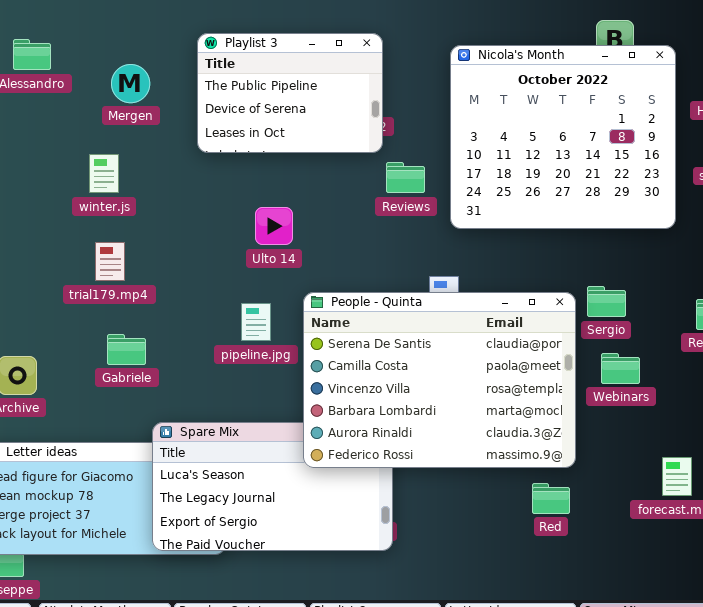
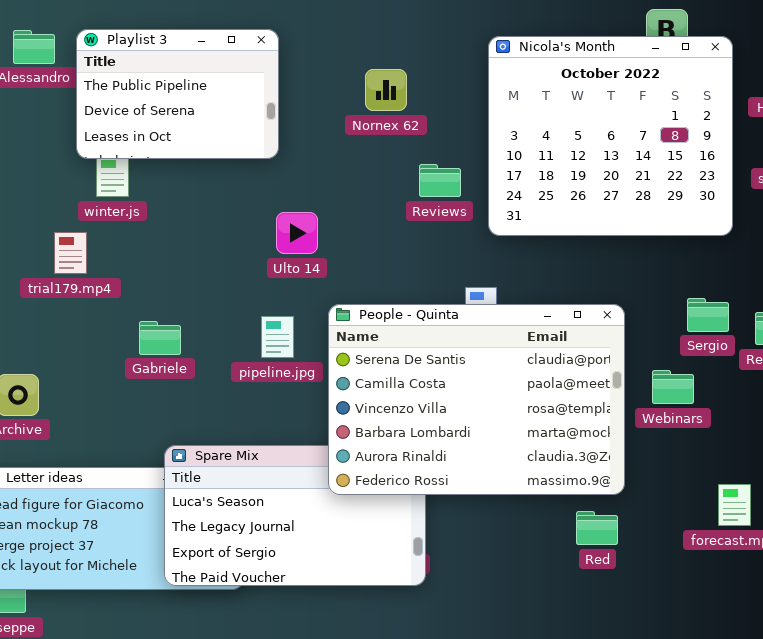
Playlist 3: [197,33,383,153] -> [76,29,279,159], moved
trial179.mp4: [95,242,125,281] -> [54,232,87,274], moved
Sergio: [587,286,626,317] -> [687,298,729,332], moved
Gabriele: [107,334,146,365] -> [139,321,181,355], moved

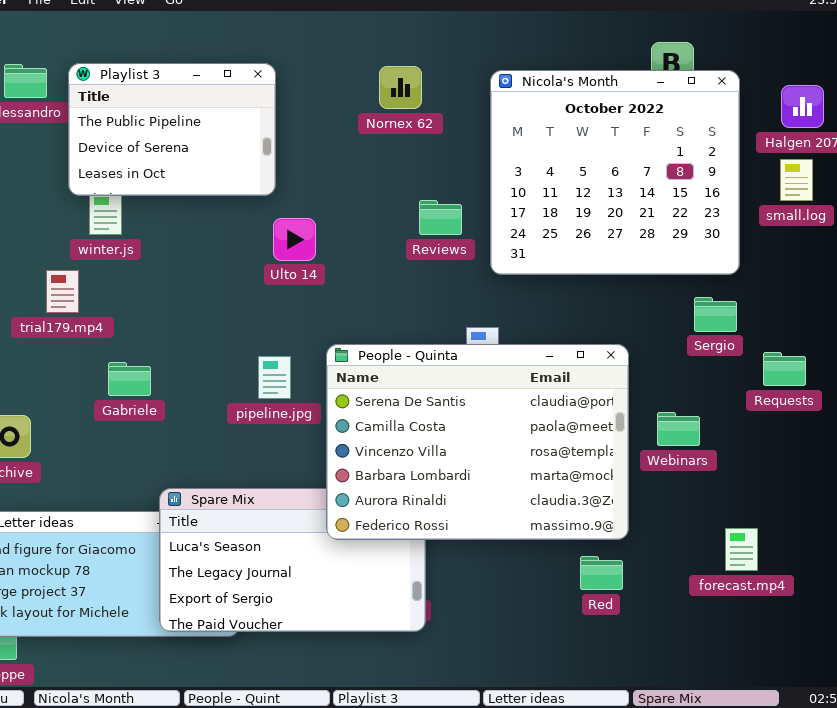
Nornex 62: [365,69,407,111] -> [379,66,422,109], moved
Ulto 14: [276,212,318,254] -> [273,218,316,261], moved
Sergio: [687,298,729,332] -> [694,297,737,332], moved
Gabriele: [139,321,181,355] -> [108,362,151,396], moved

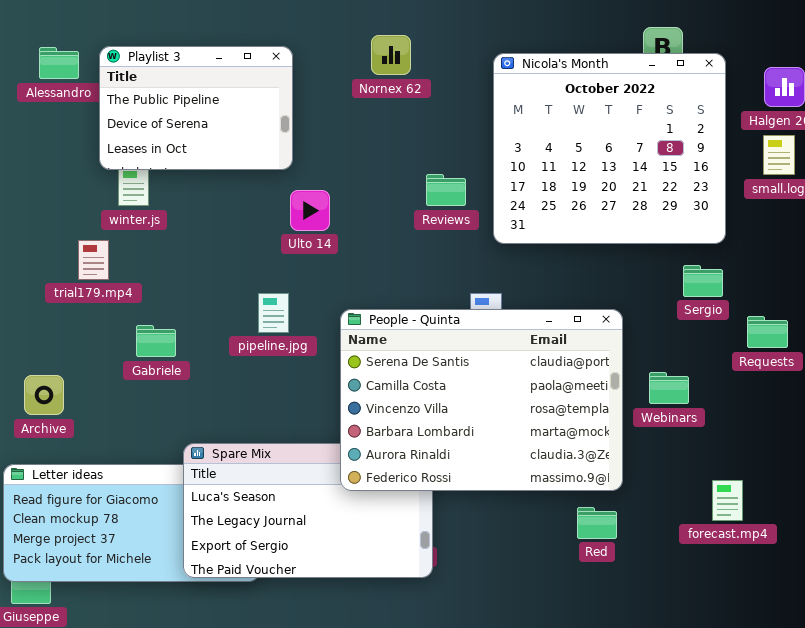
Nornex 62: [379,66,422,109] -> [371,35,411,75], moved
pipeline.jpg: [258,356,291,399] -> [258,293,289,333], moved

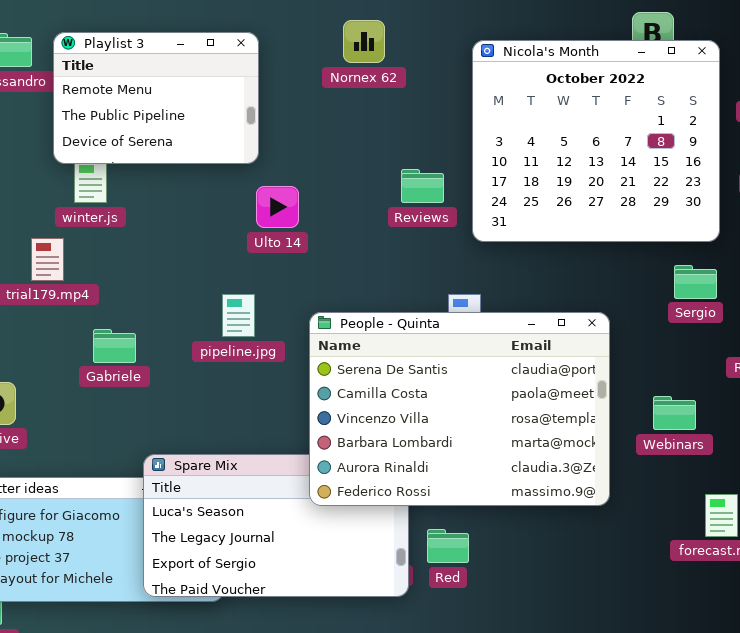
Playlist 3: [99,46,293,170] -> [53,32,259,164], scrolled up 1 row
Webinars: [649,372,689,404] -> [653,396,696,430], moved
Red: [577,507,617,539] -> [427,529,469,563], moved

